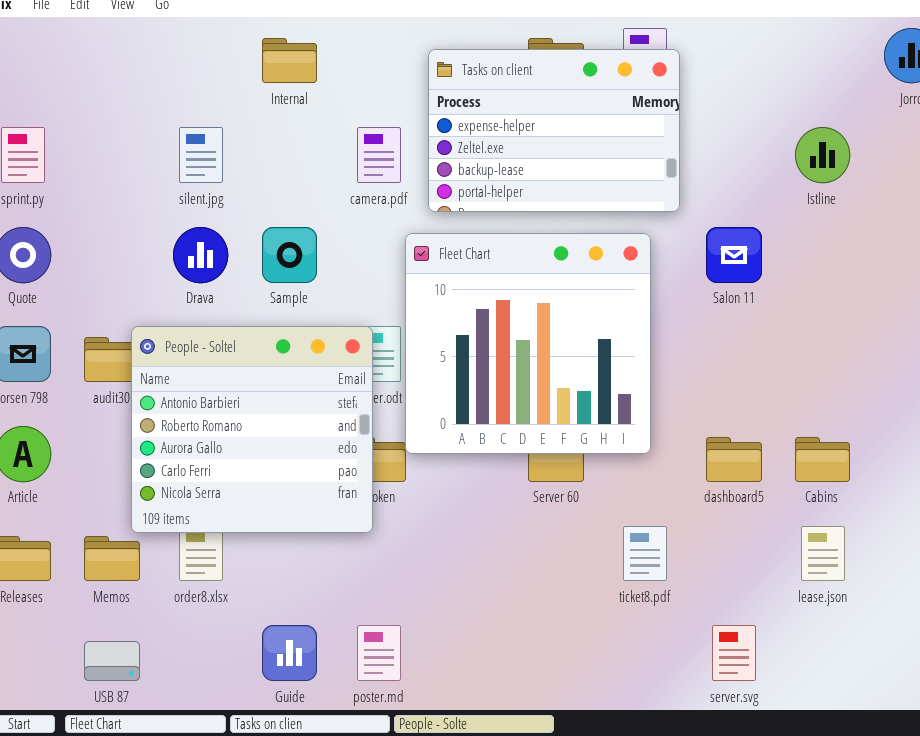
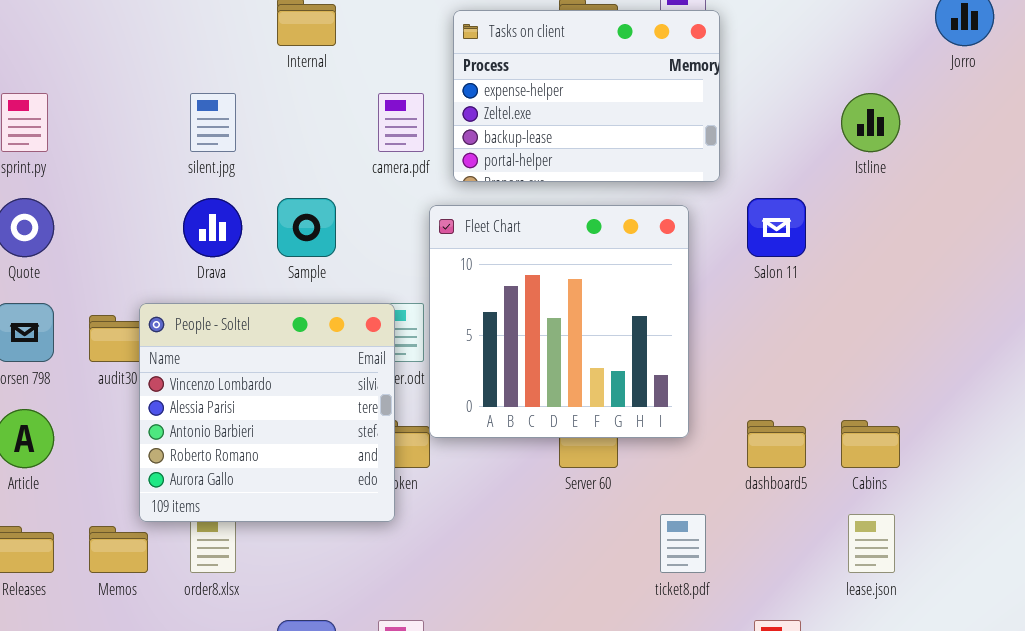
People - Soltel: [131,326,373,533] -> [139,303,395,522], scrolled up 2 rows

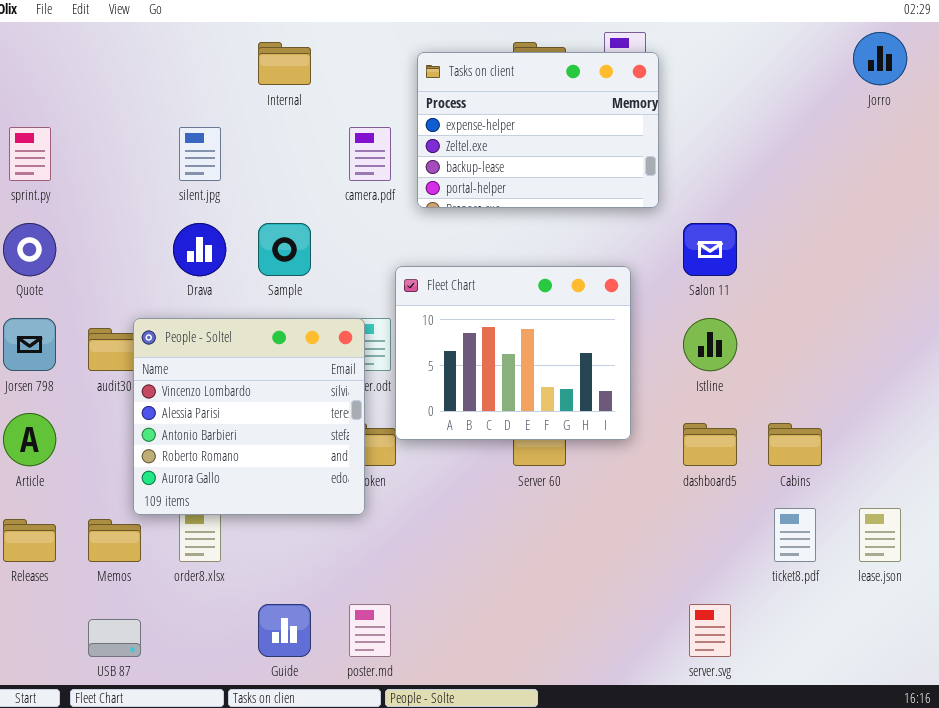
Istline: [841,93,900,152] -> [683,318,737,371], moved
Fleet Chart: [429,205,689,438] -> [395,266,631,440], resized
ticket8.pdf: [660,514,706,573] -> [774,508,816,562], moved
lease.json: [848,514,895,573] -> [859,508,901,562], moved

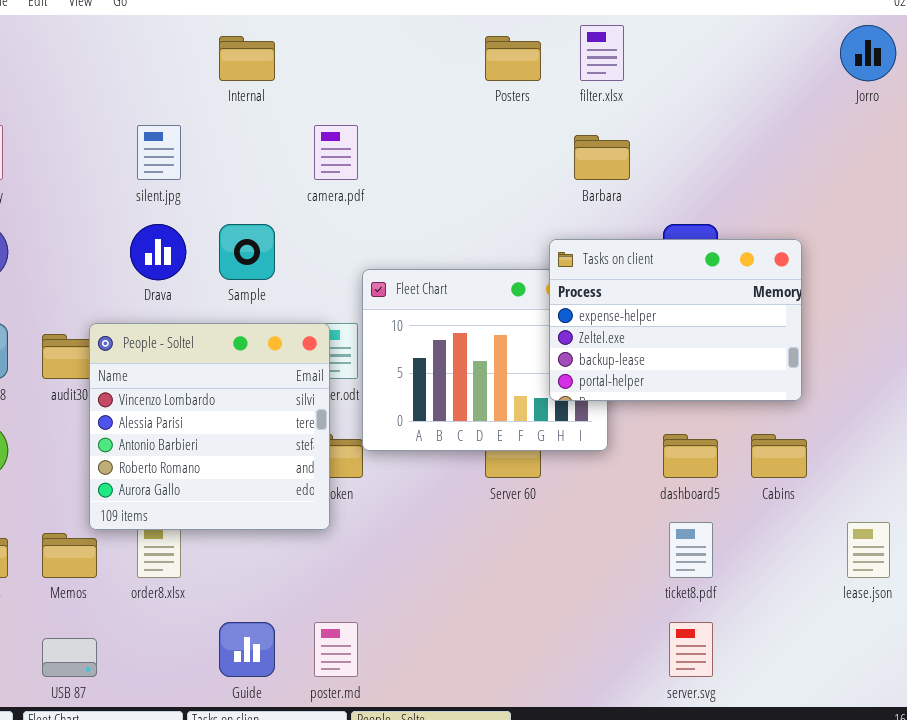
Tasks on client: [417,52,659,208] -> [549,239,802,401], moved
ticket8.pdf: [774,508,816,562] -> [669,522,713,578], moved

